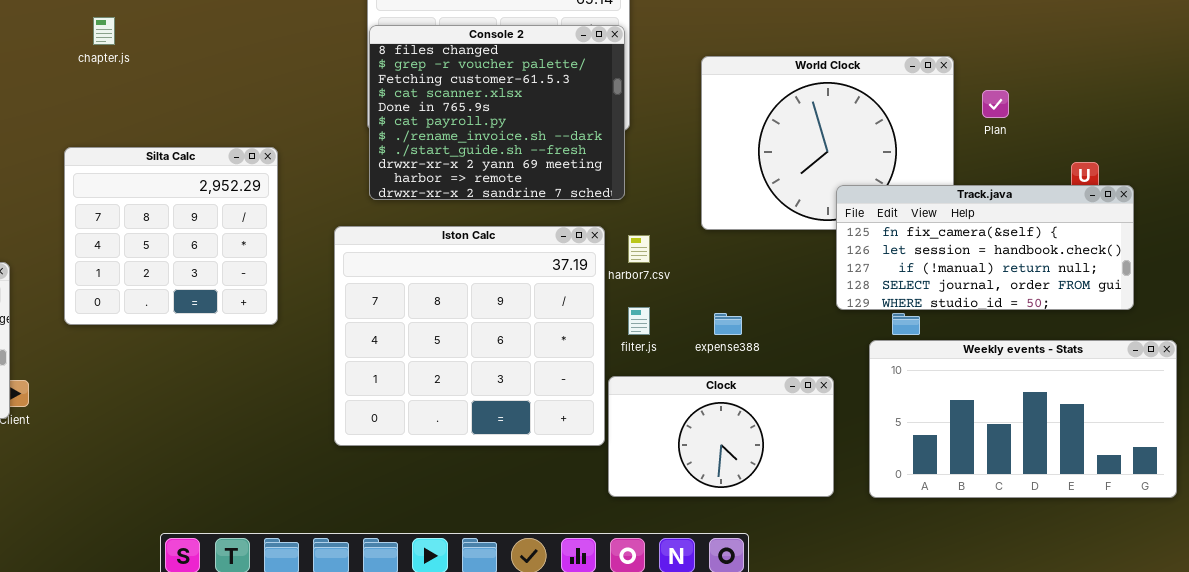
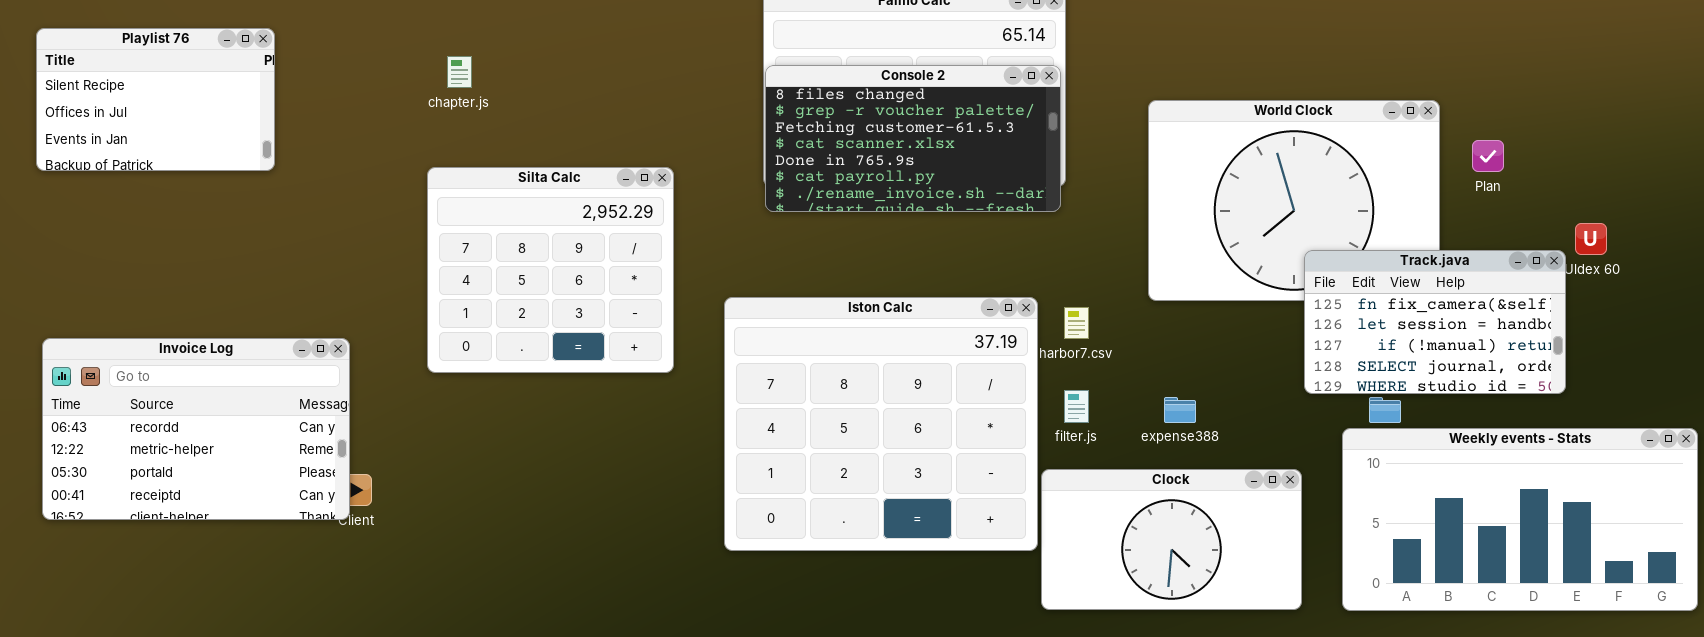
Console 2: [369,25,625,200] -> [765,65,1061,212], resized
Silta Calc: [64,147,278,325] -> [427,167,674,373], moved
Track.java: [836,185,1134,310] -> [1304,250,1566,394], resized

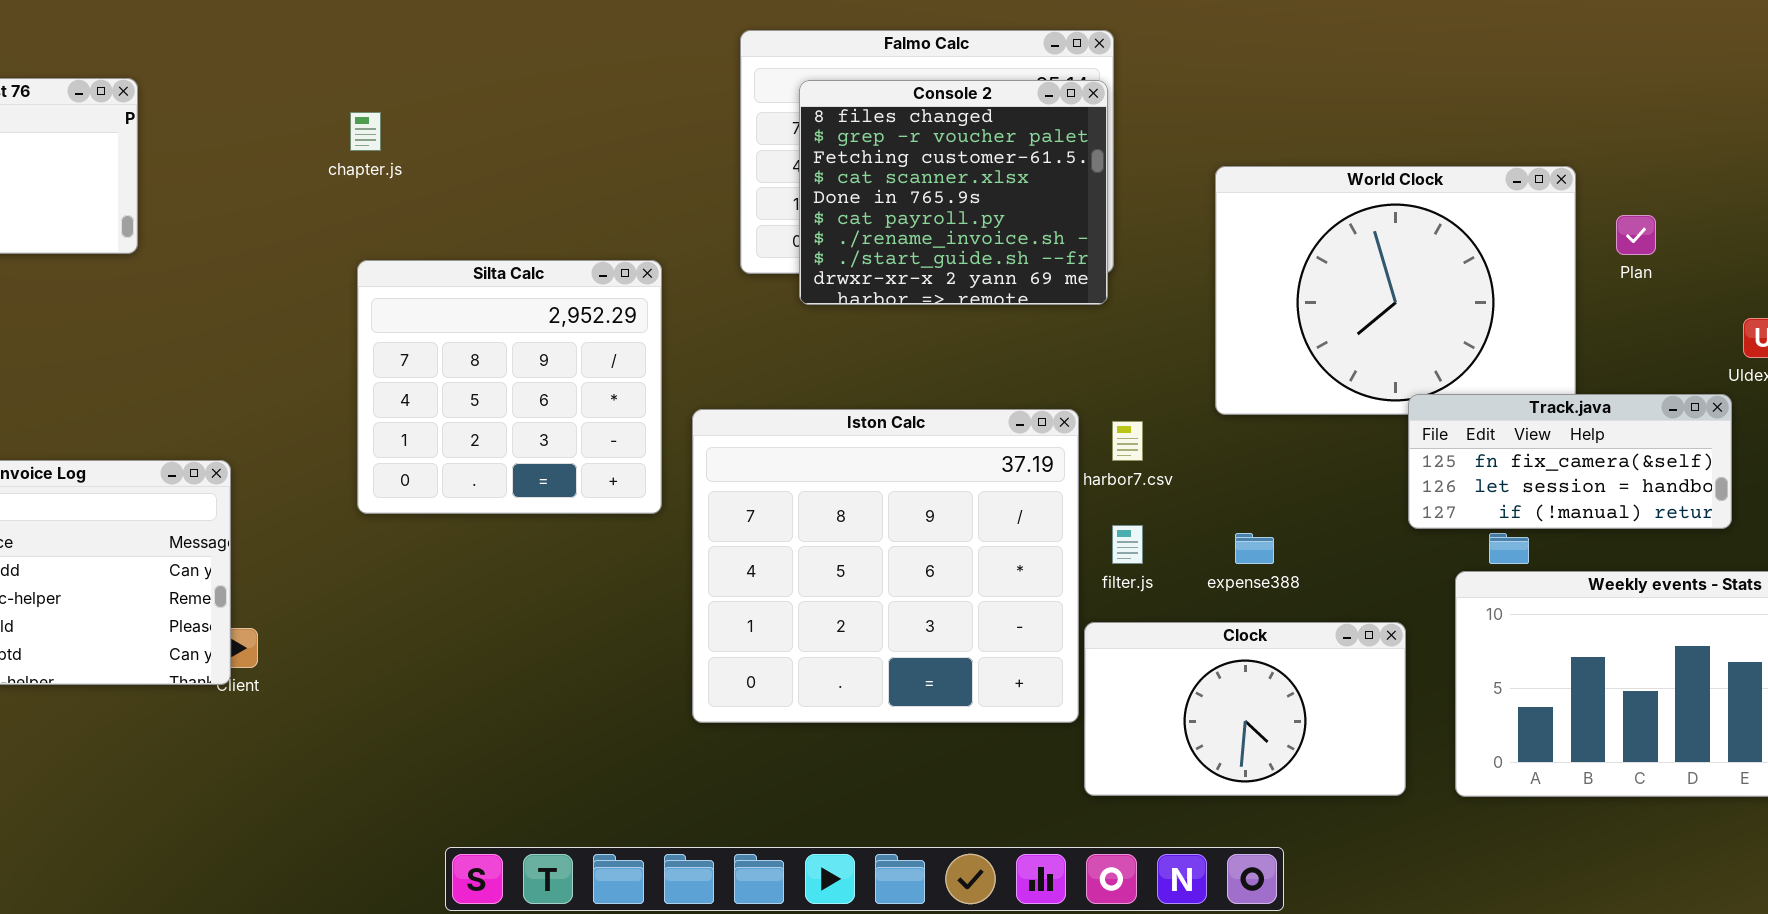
Console 2: [765,65,1061,212] -> [799,80,1108,305], resized
Silta Calc: [427,167,674,373] -> [357,260,662,514], moved
Track.java: [1304,250,1566,394] -> [1408,394,1732,529], resized

